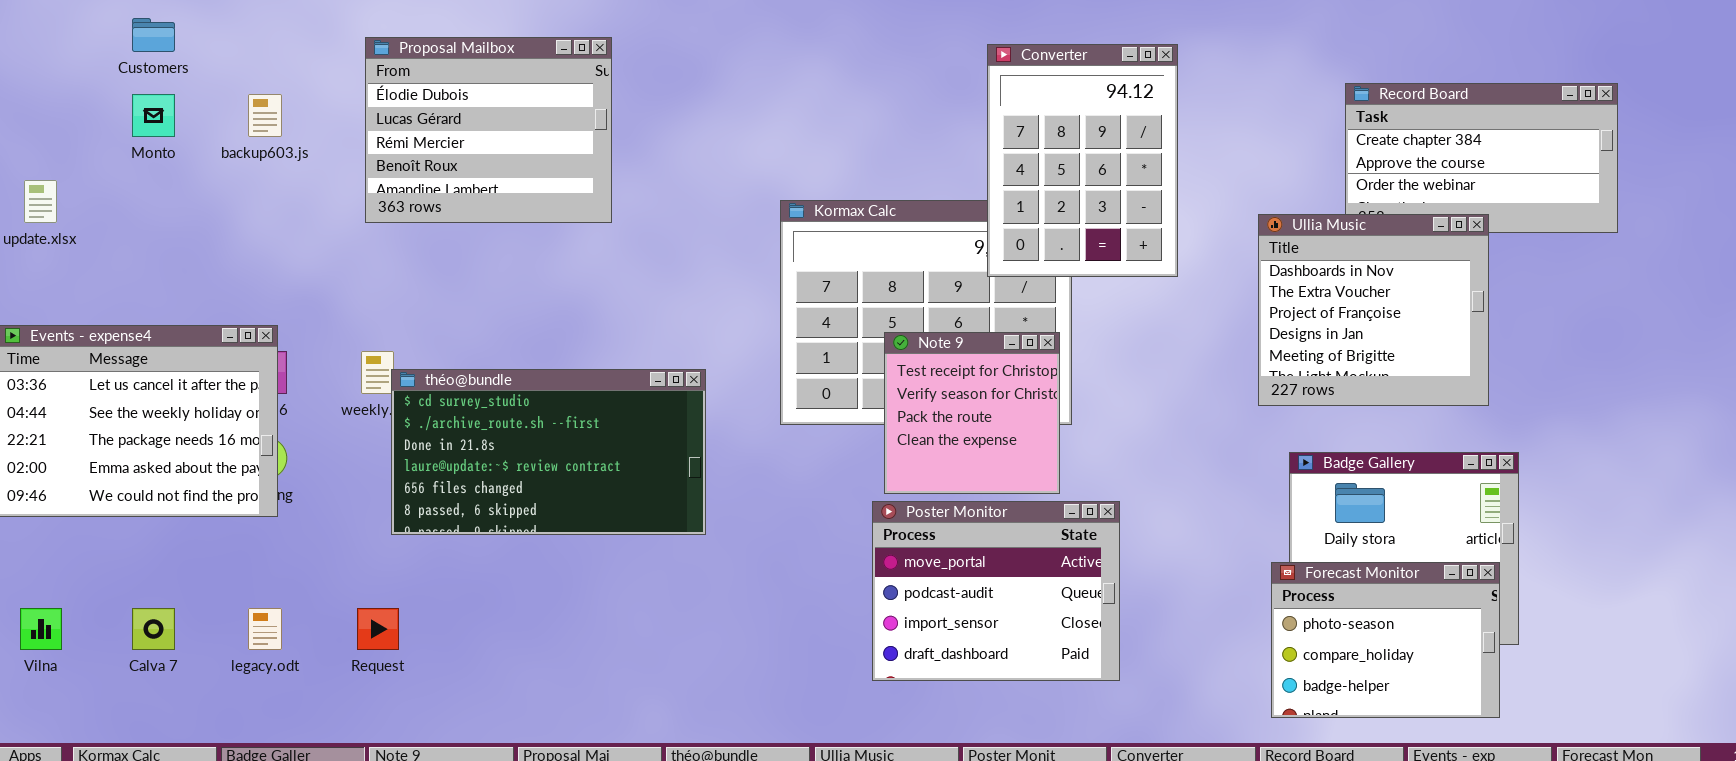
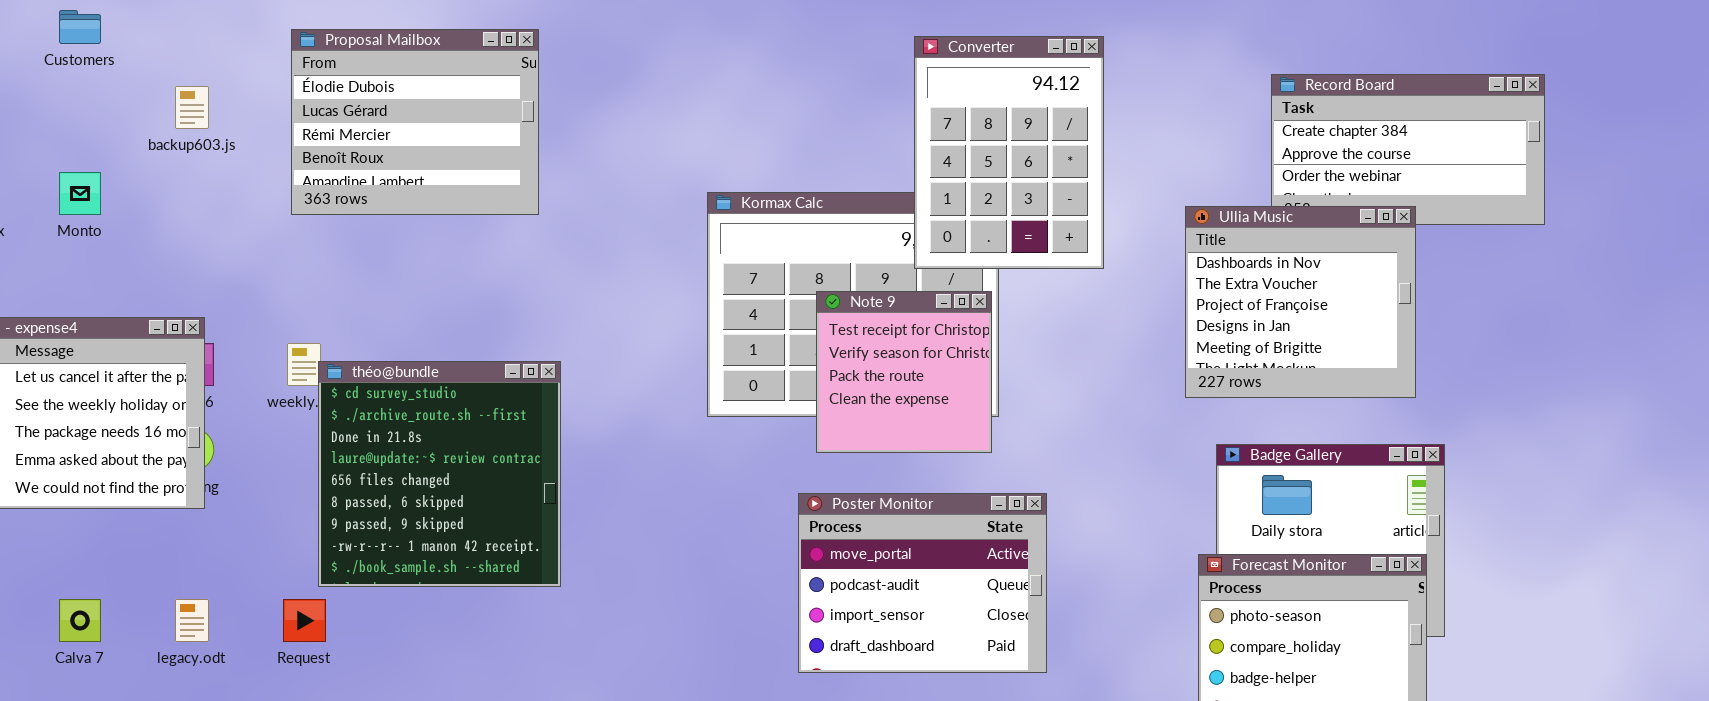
Monto: [132,94,175,137] -> [59,172,101,215], moved
Note 9: [884,332,1060,494] -> [816,291,992,453], moved
théo@bundle: [391,369,706,535] -> [318,361,561,587], resized

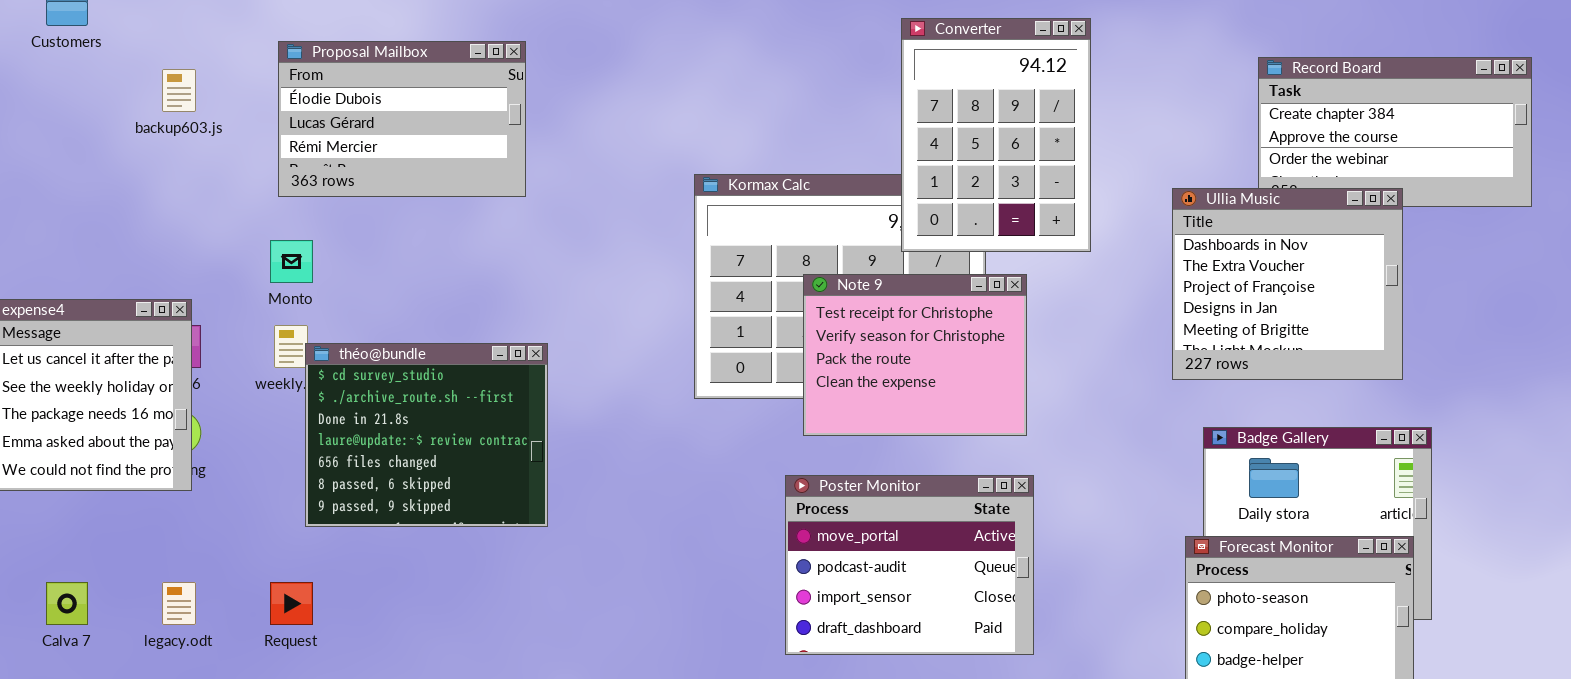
Proposal Mailbox: [291,29,539,215] -> [278,41,526,197], resized
Monto: [59,172,101,215] -> [270,240,313,283], moved
Note 9: [816,291,992,453] -> [803,274,1027,436], resized
théo@bundle: [318,361,561,587] -> [305,343,548,527], resized

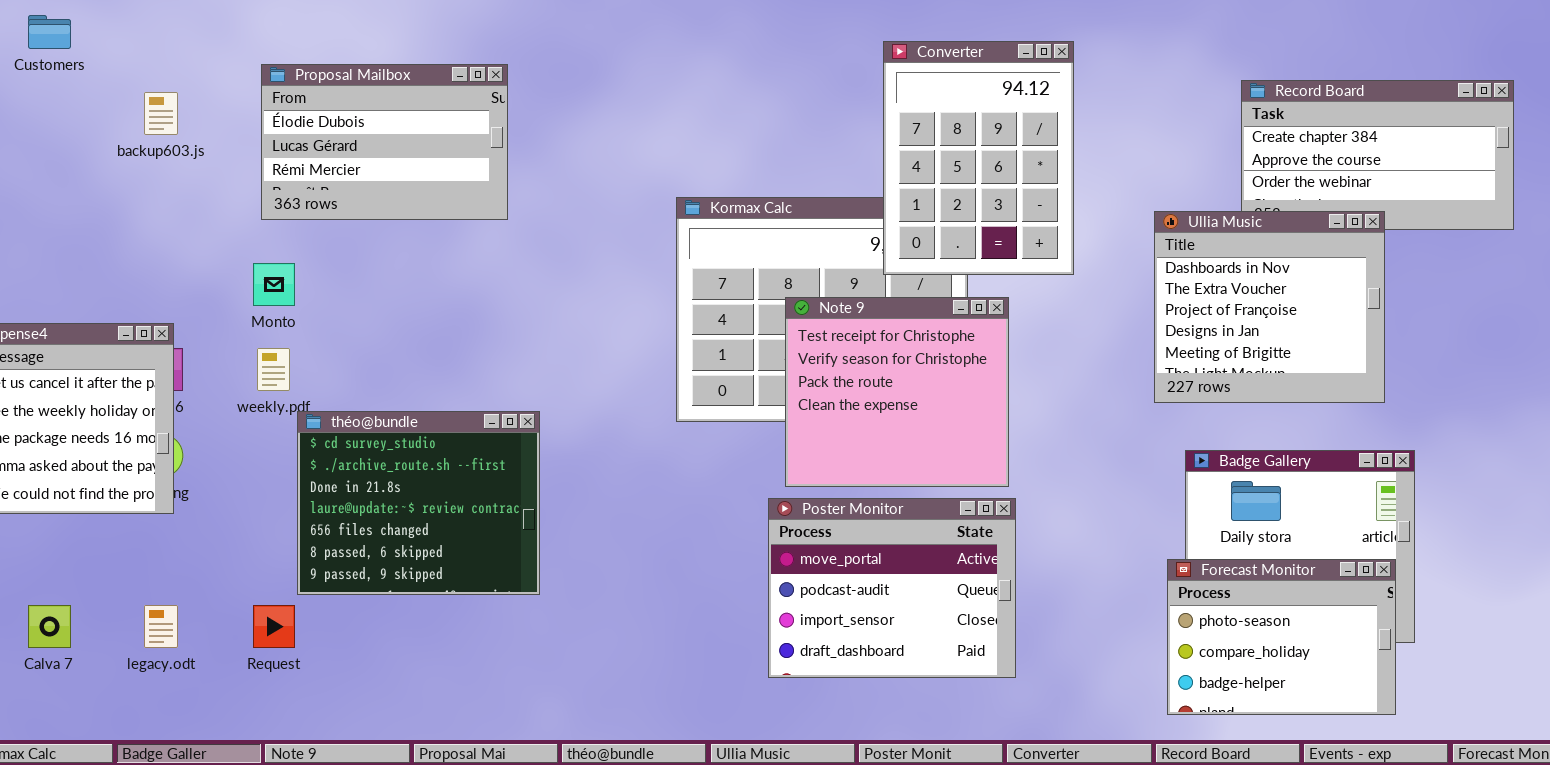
Note 9: [803,274,1027,436] -> [785,297,1009,487], resized
théo@bundle: [305,343,548,527] -> [297,411,540,595], moved

